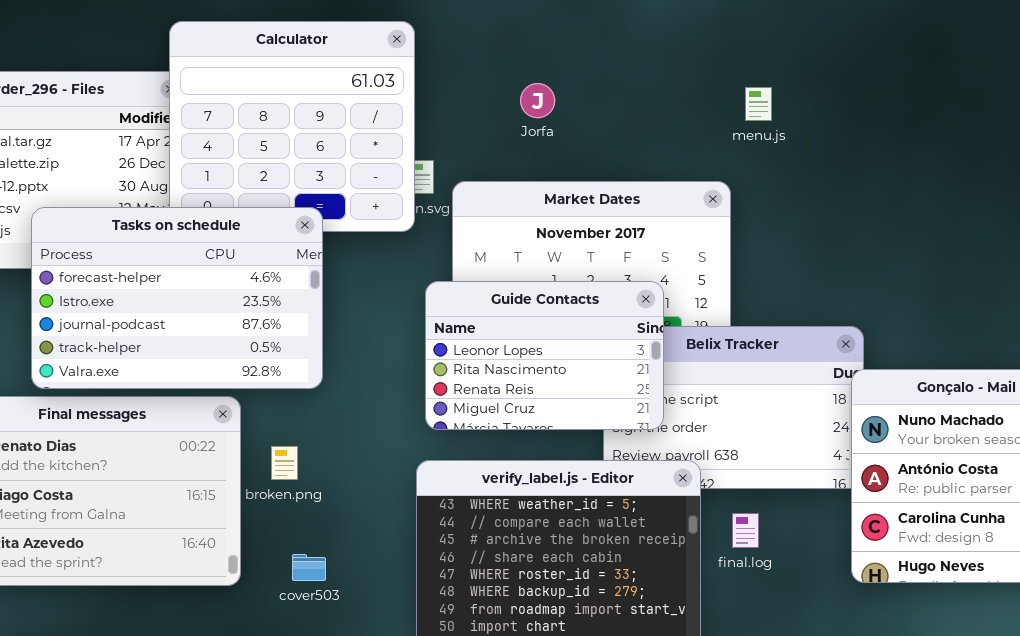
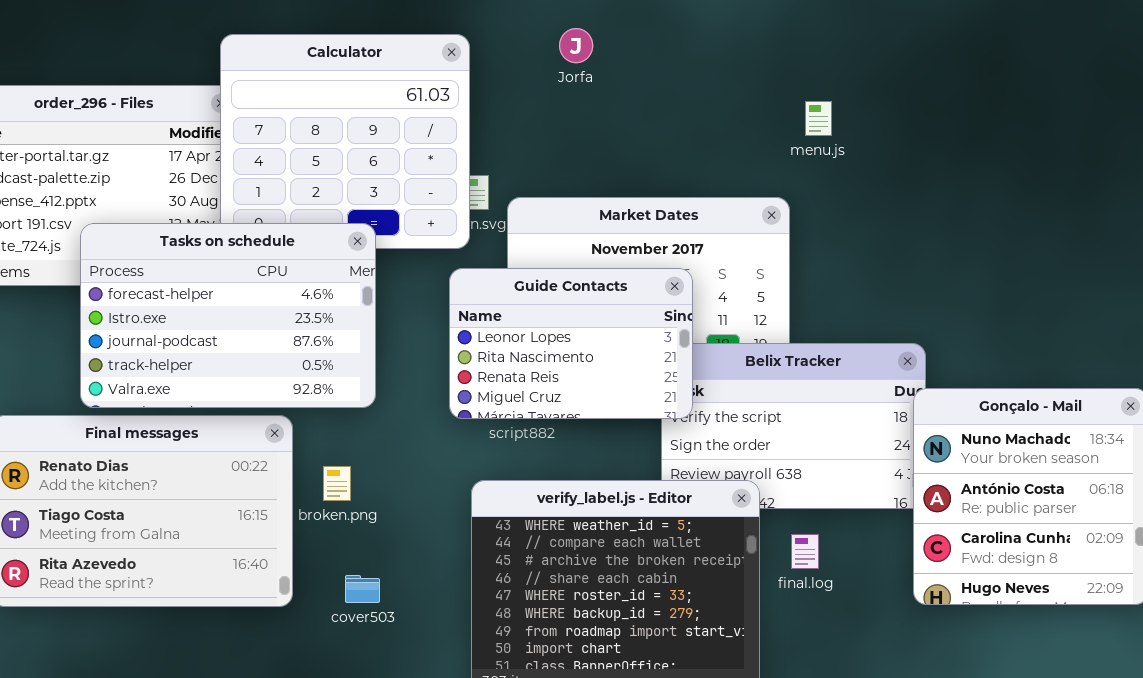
Jorfa: [520,83,555,118] -> [559,28,593,63], moved
Guide Contacts: [425,281,664,430] -> [449,268,693,419], moved

